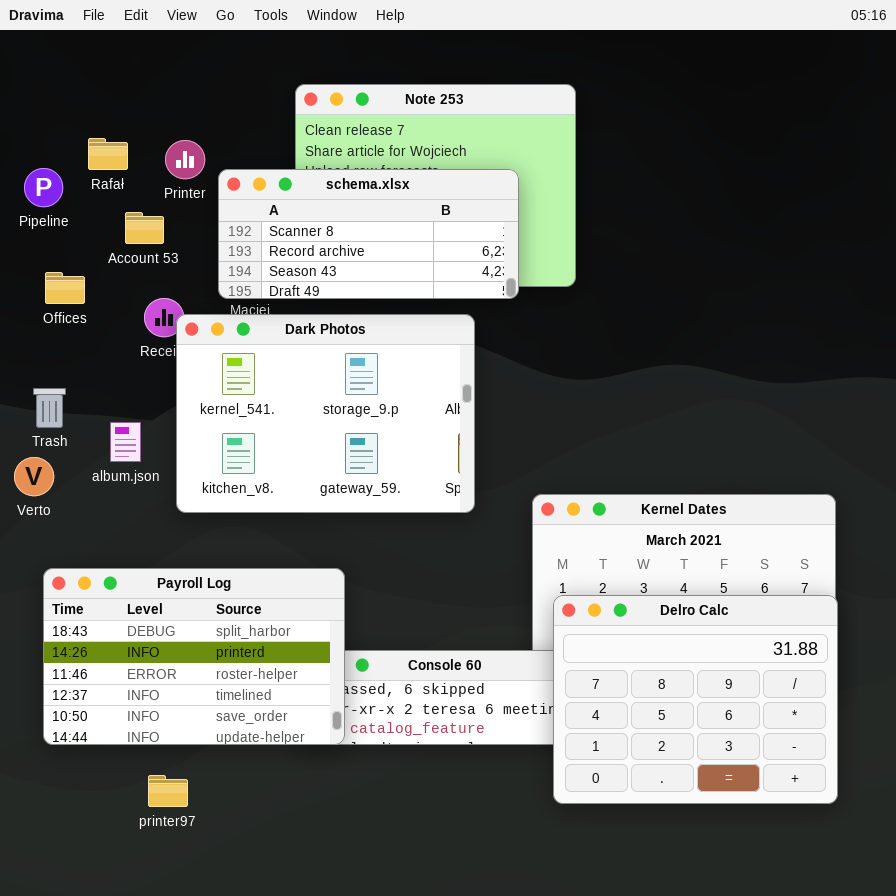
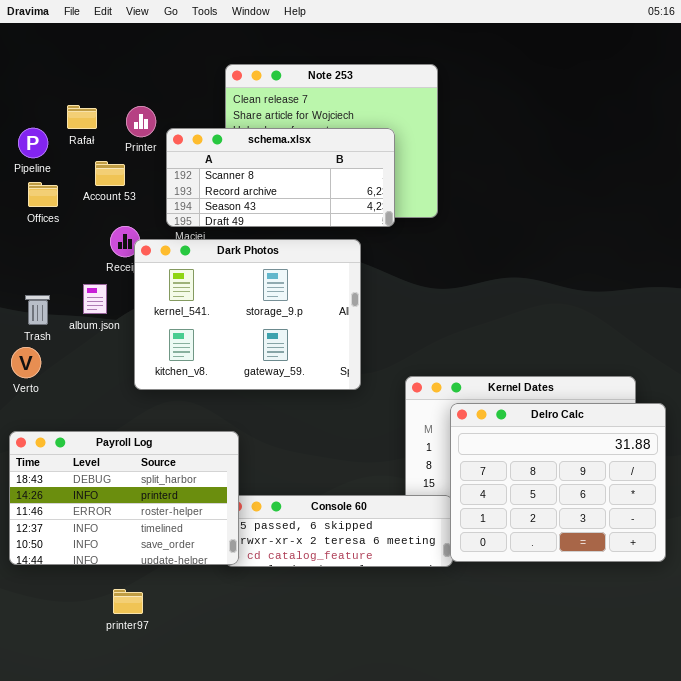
Offices: [45,272,85,304] -> [28,182,58,207], moved
album.json: [110,422,141,462] -> [83,284,107,314], moved
Payroll Log: [43,568,345,745] -> [9,431,239,565], moved
Delro Calc: [553,595,838,804] -> [450,403,666,562], moved

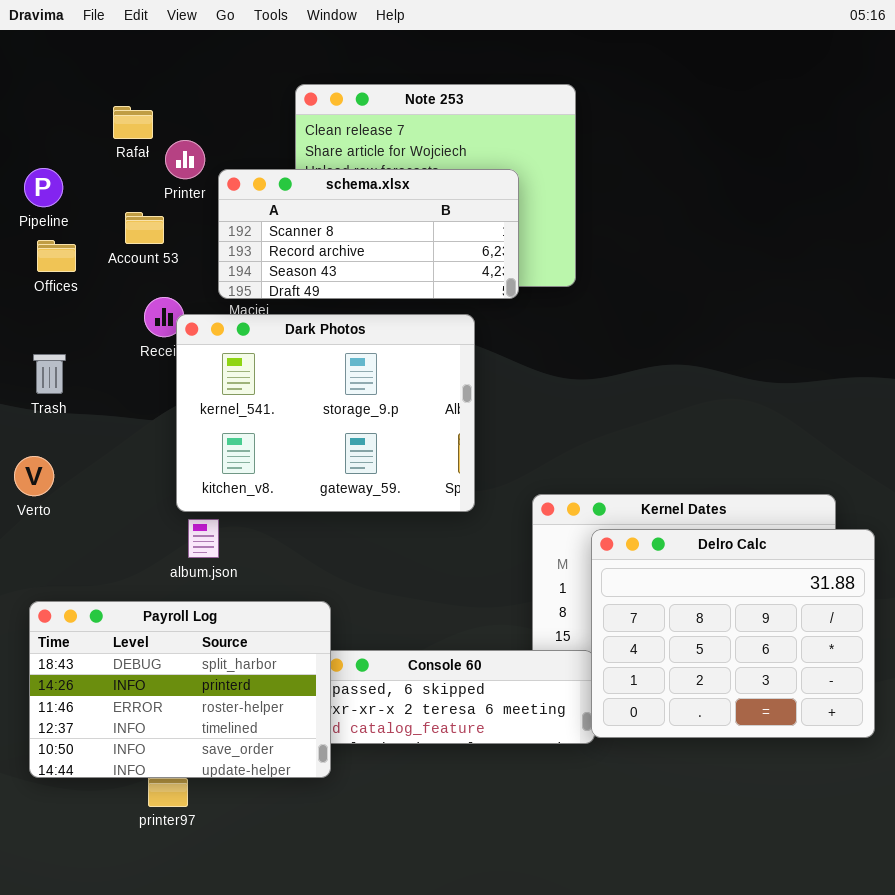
Rafał: [67,105,97,129] -> [113,106,153,139], moved
album.json: [83,284,107,314] -> [188,519,219,558], moved
Trash: [25,295,50,325] -> [33,354,66,394], moved
Payroll Log: [9,431,239,565] -> [29,601,331,778], moved

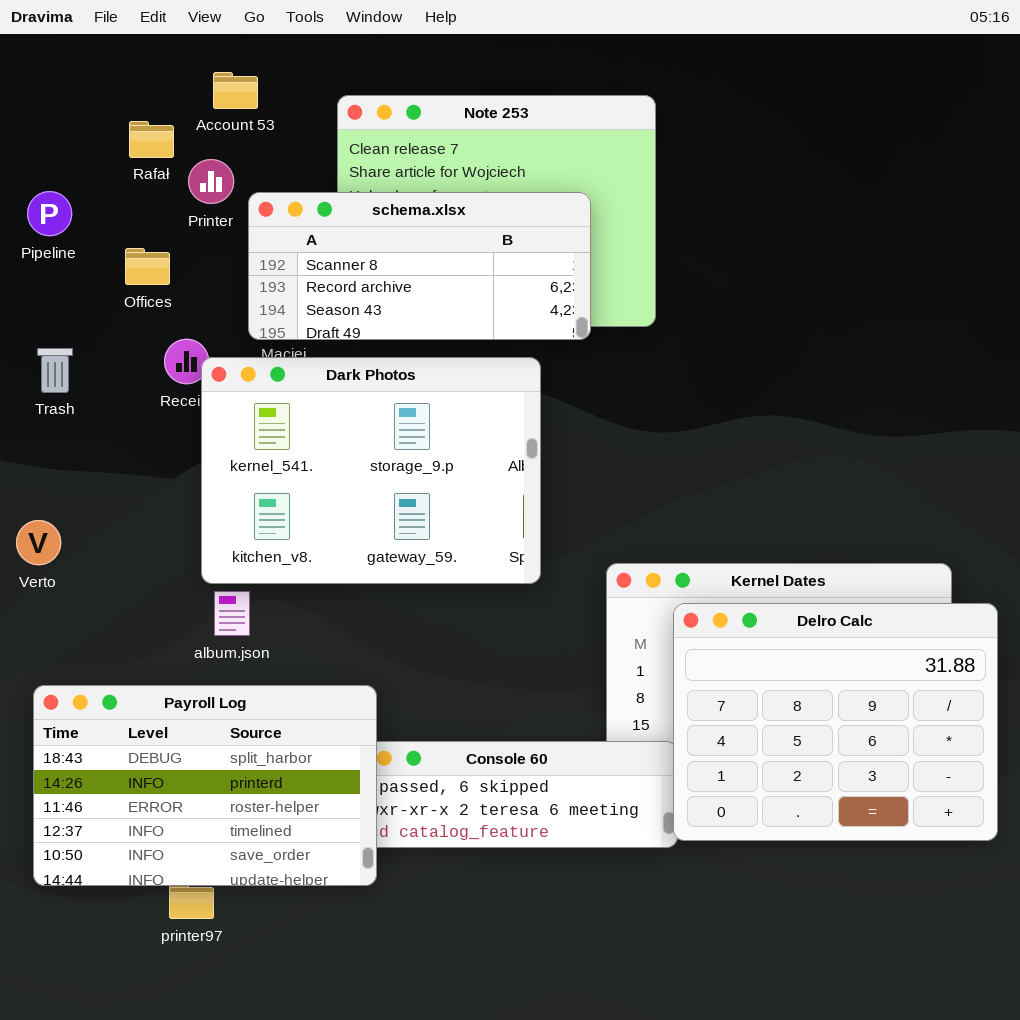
Account 53: [125,212,164,244] -> [213,72,258,109], moved
Offices: [37,240,76,272] -> [125,248,170,285], moved
Trash: [33,354,66,394] -> [37,348,73,393], moved

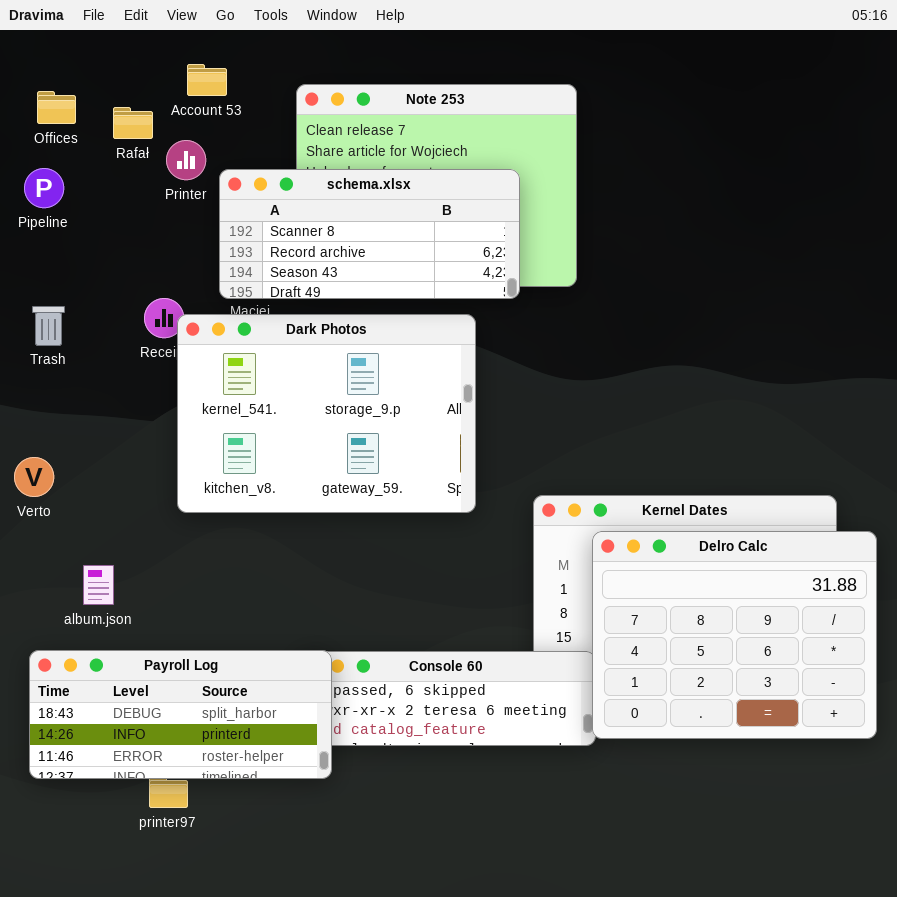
Offices: [125,248,170,285] -> [37,91,76,124], moved
album.json: [214,591,250,636] -> [83,565,114,605], moved
Payroll Log: [33,685,377,886] -> [29,650,332,779], resized

